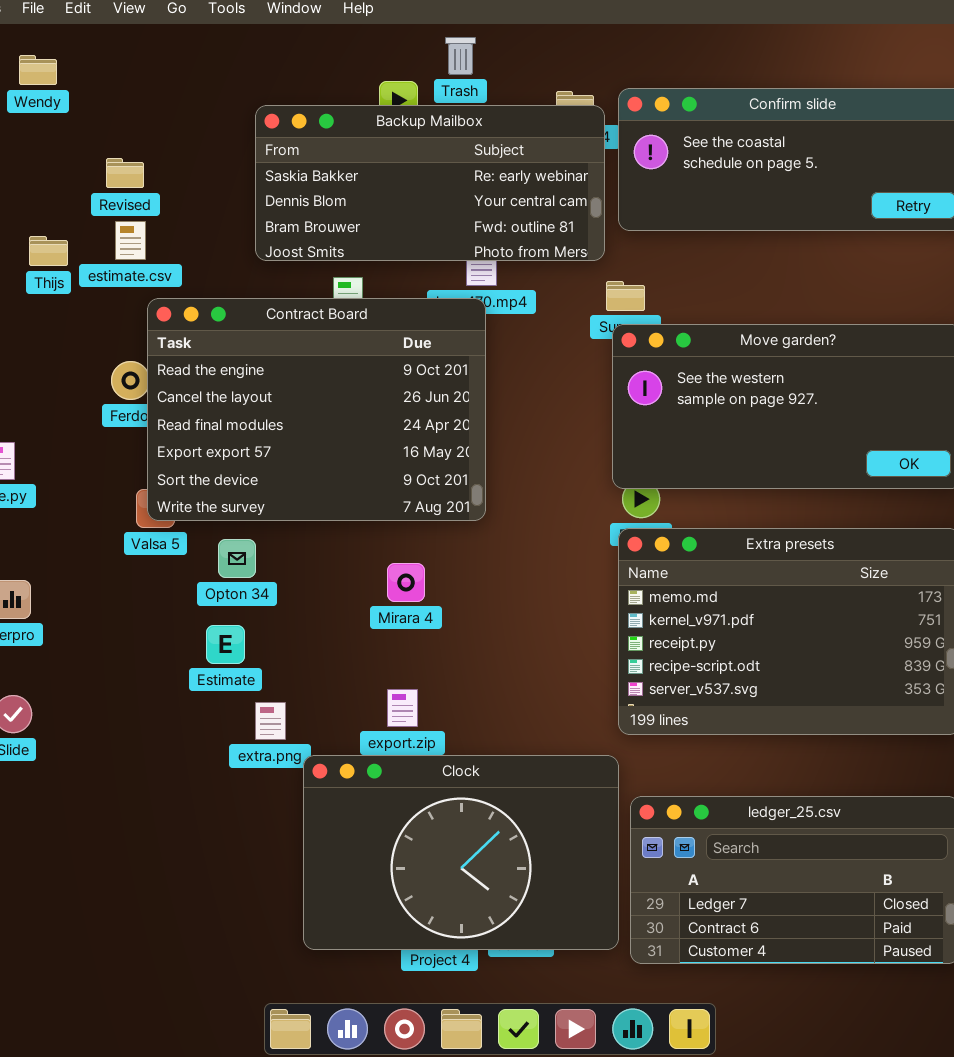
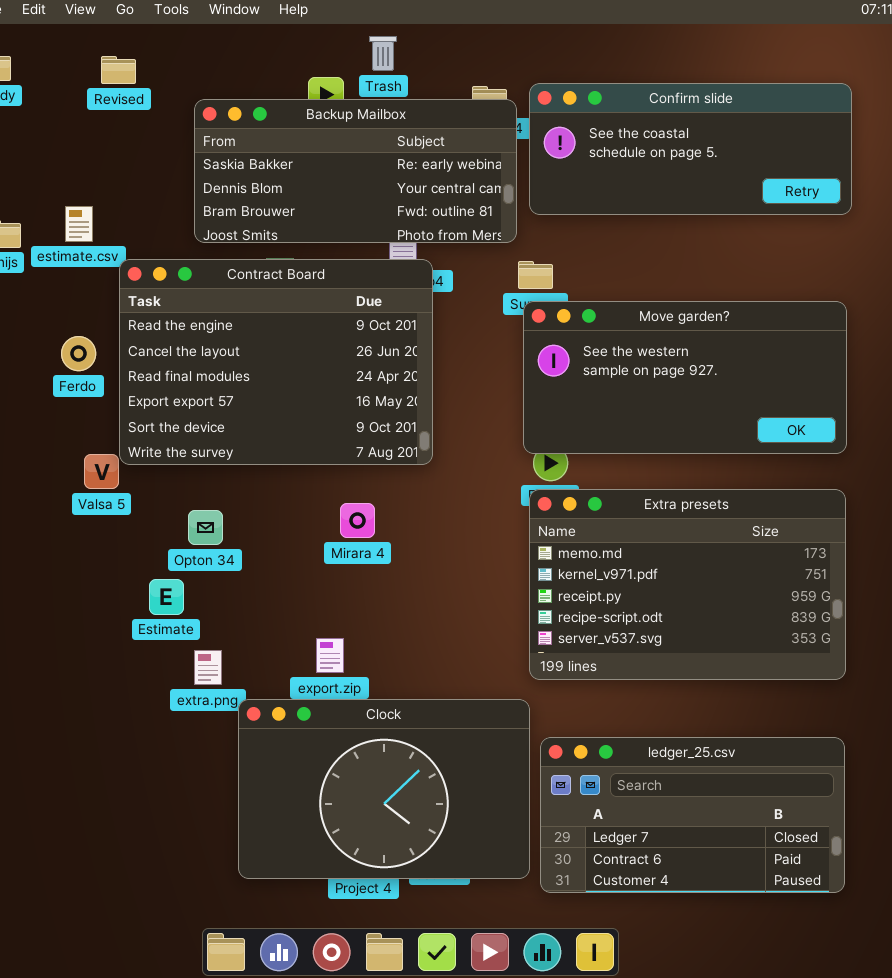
Revised: [106,158,144,188] -> [101,56,136,84], moved
Contract Board: [147,298,486,521] -> [119,259,433,465], moved
Opton 34: [218,539,256,578] -> [188,510,223,545], moved
Mirara 4: [387,563,425,602] -> [340,503,375,538], moved

